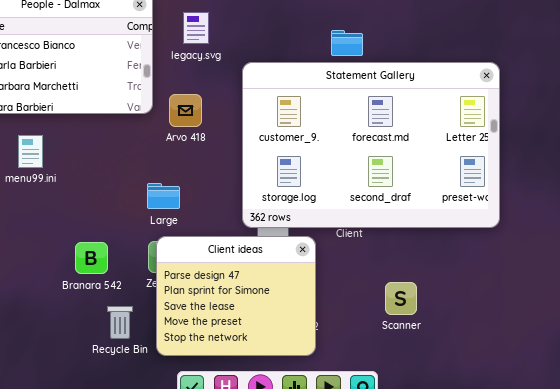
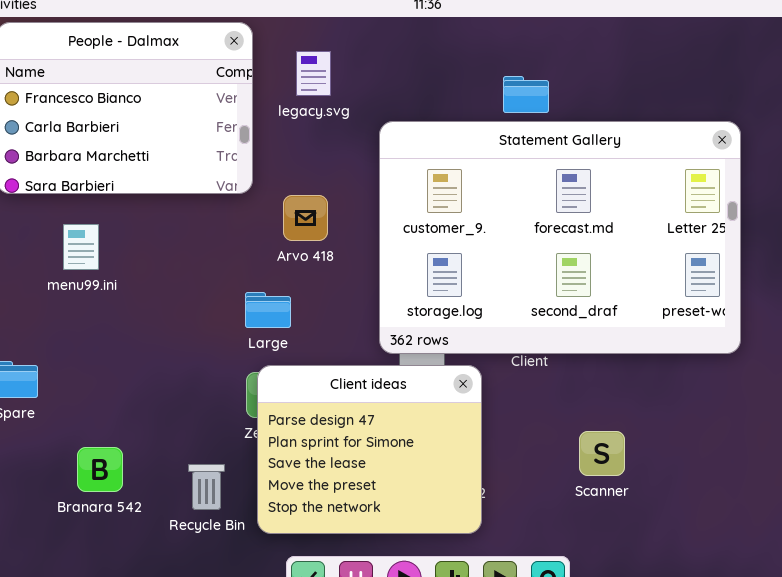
Arvo 418: [169,94,202,127] -> [283,195,328,241], moved
Branara 542: [75,242,108,274] -> [77,447,123,492], moved

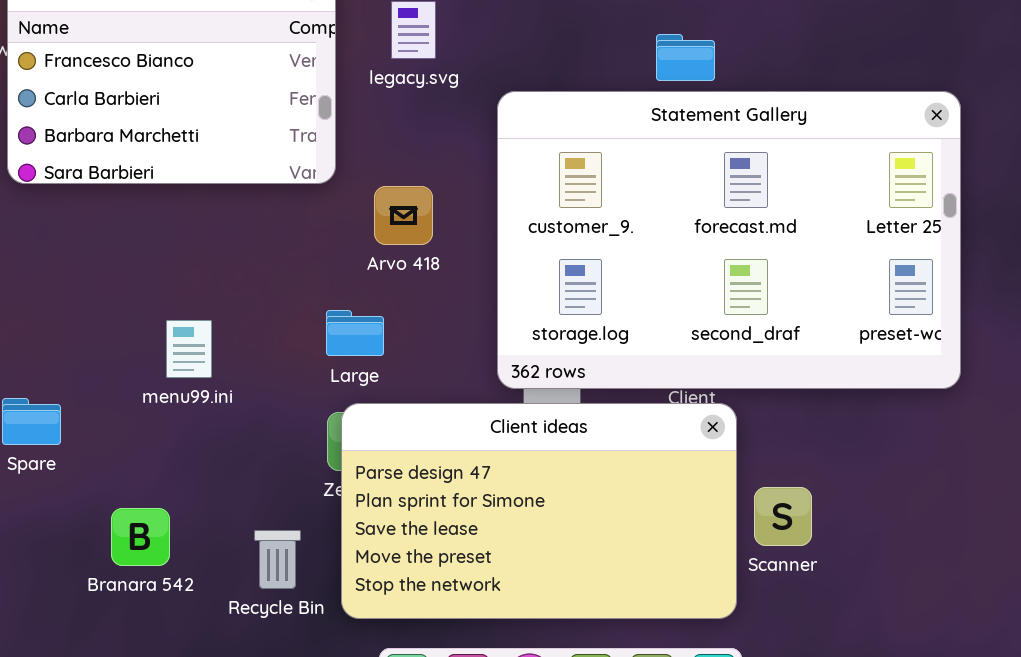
menu99.ini: [63,224,99,270] -> [166,320,212,378], moved
Client ideas: [257,365,482,534] -> [341,403,737,619], resized

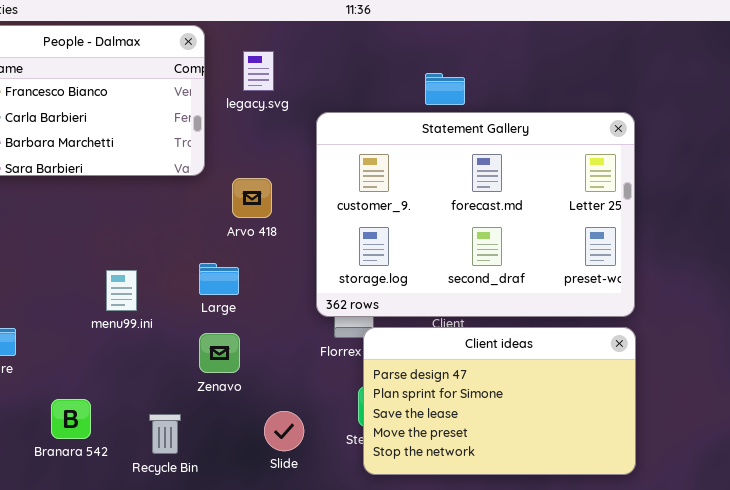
menu99.ini: [166,320,212,378] -> [106,270,137,311], moved
Client ideas: [341,403,737,619] -> [363,327,636,475], moved

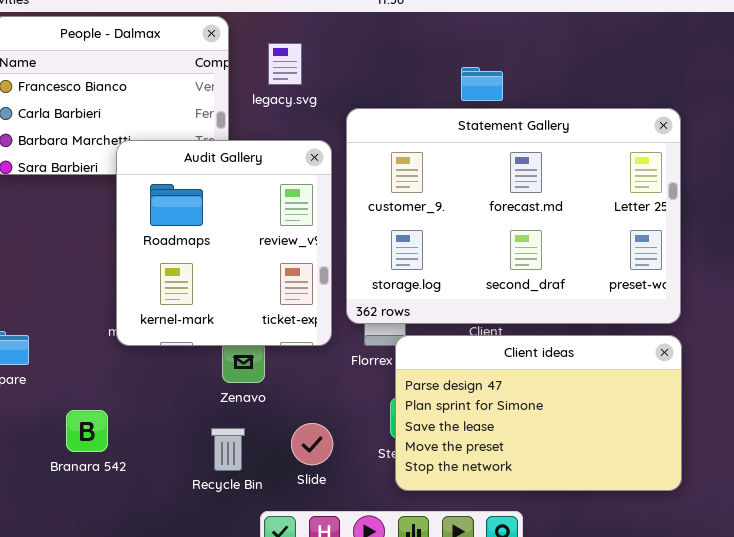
Audit Gallery: none -> [116,140,332,346], opened
Recycle Bin: [149,414,181,454] -> [211,428,245,471], moved

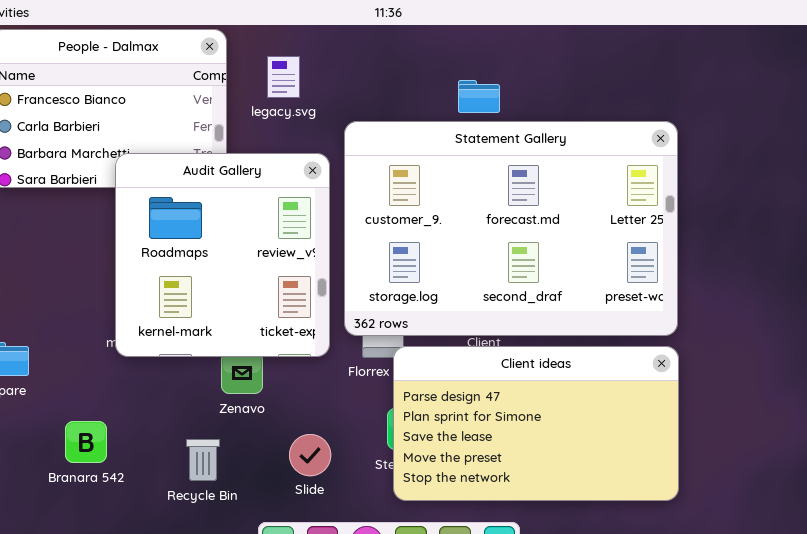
Recycle Bin: [211,428,245,471] -> [186,439,220,481], moved

